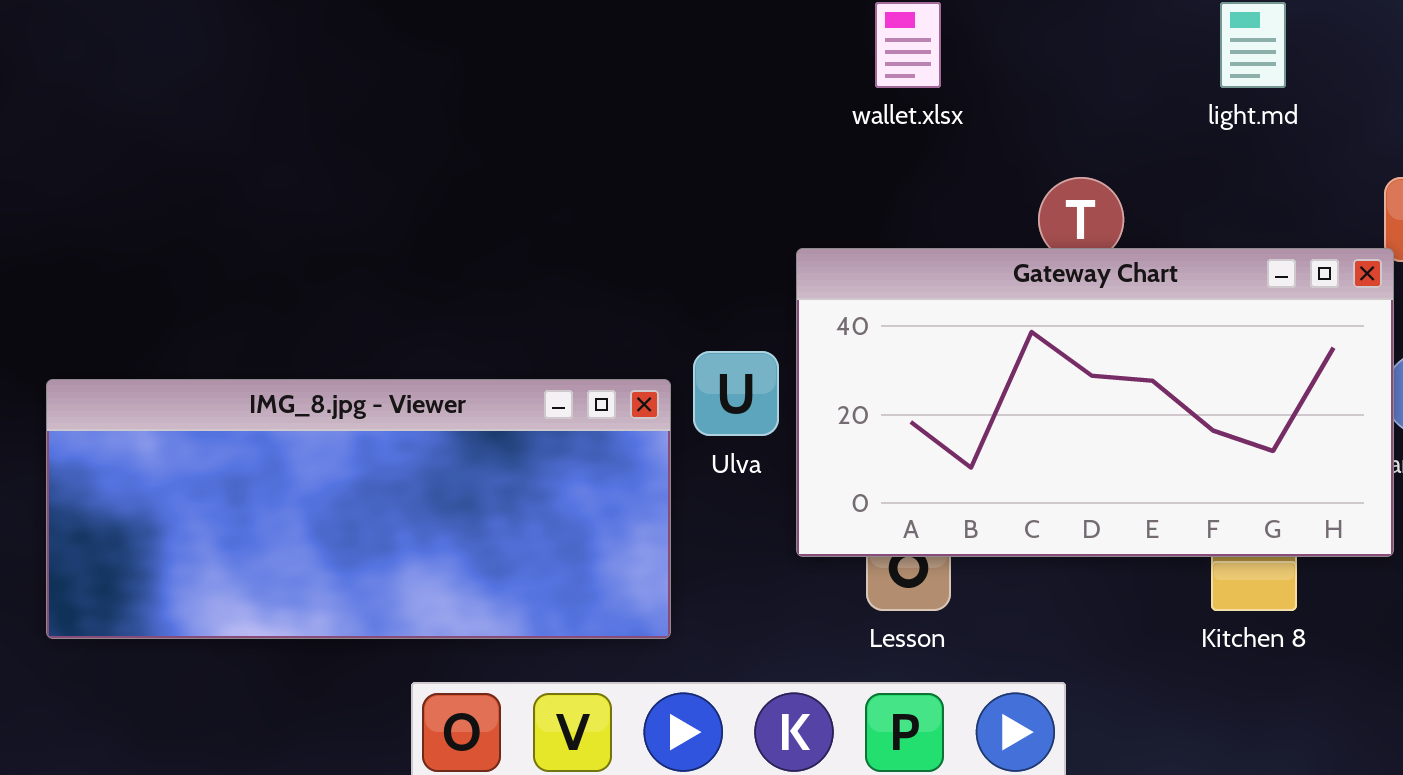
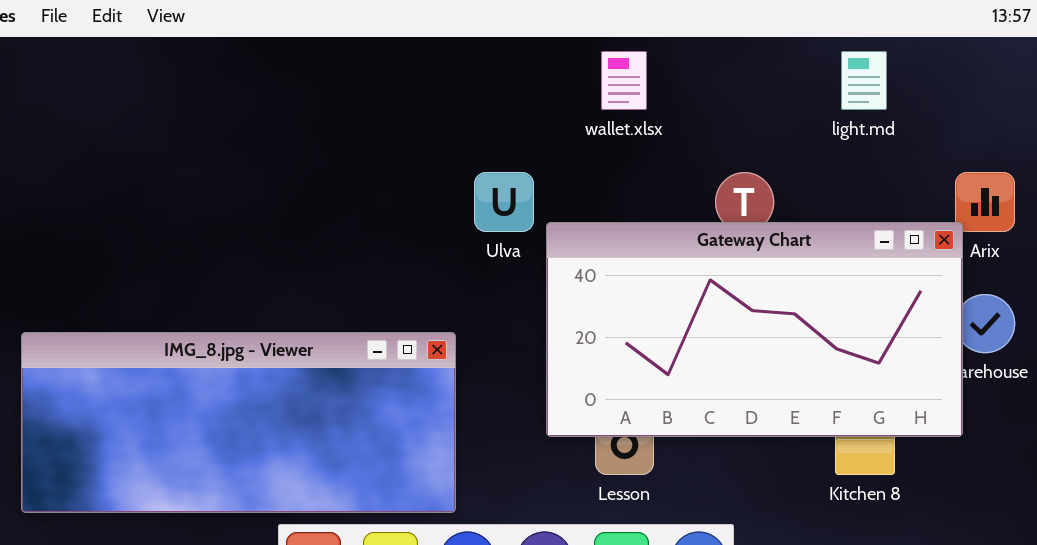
Ulva: [693,351,779,436] -> [474,172,534,232], moved
IMG_8.jpg - Viewer: [46,379,671,639] -> [21,332,456,513], moved

